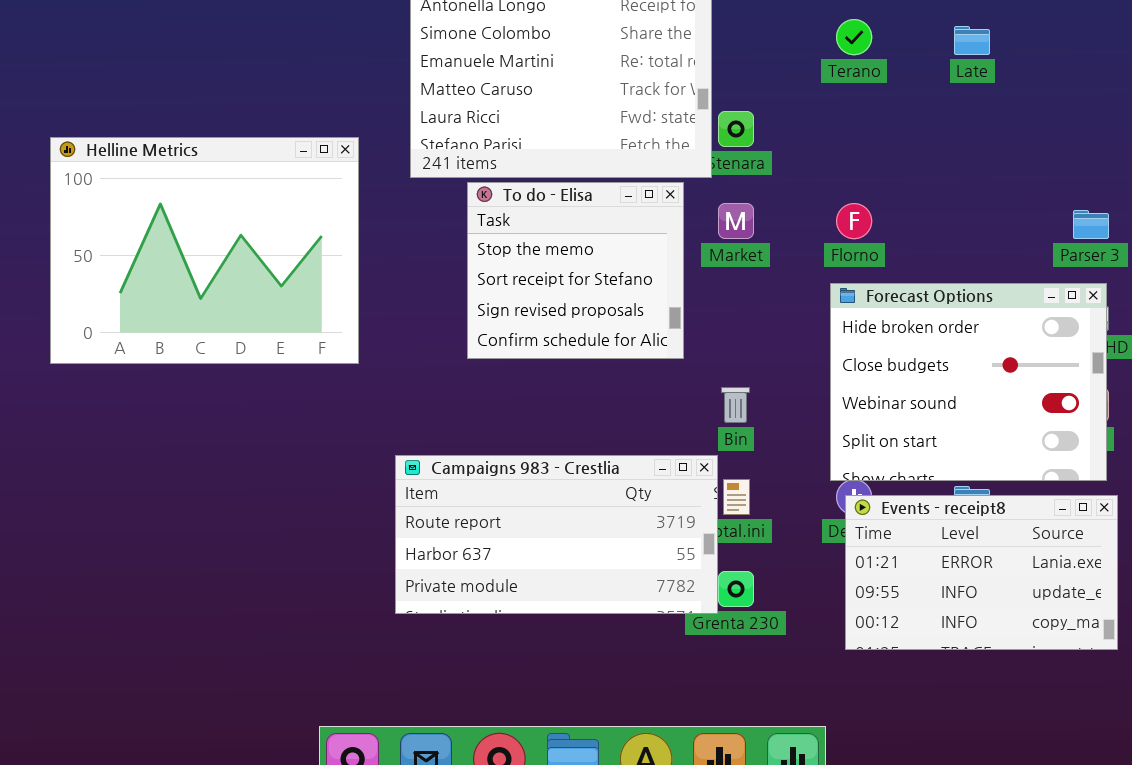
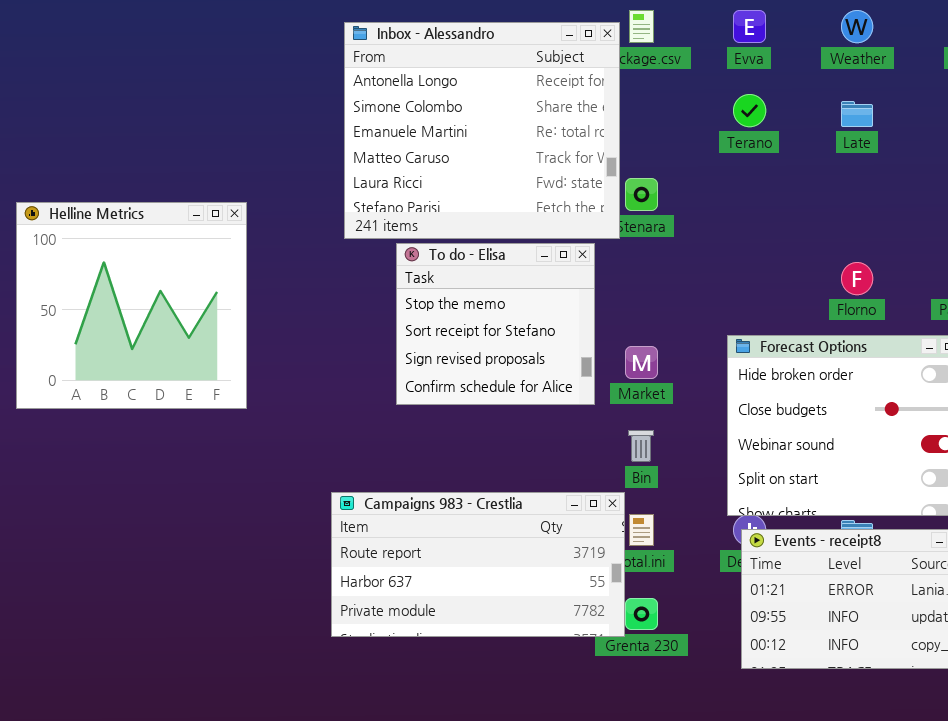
Helline Metrics: [50,137,359,364] -> [16,202,247,409], resized
Market: [718,203,754,239] -> [625,346,658,379], moved
Florno: [836,203,872,239] -> [841,262,873,295], moved

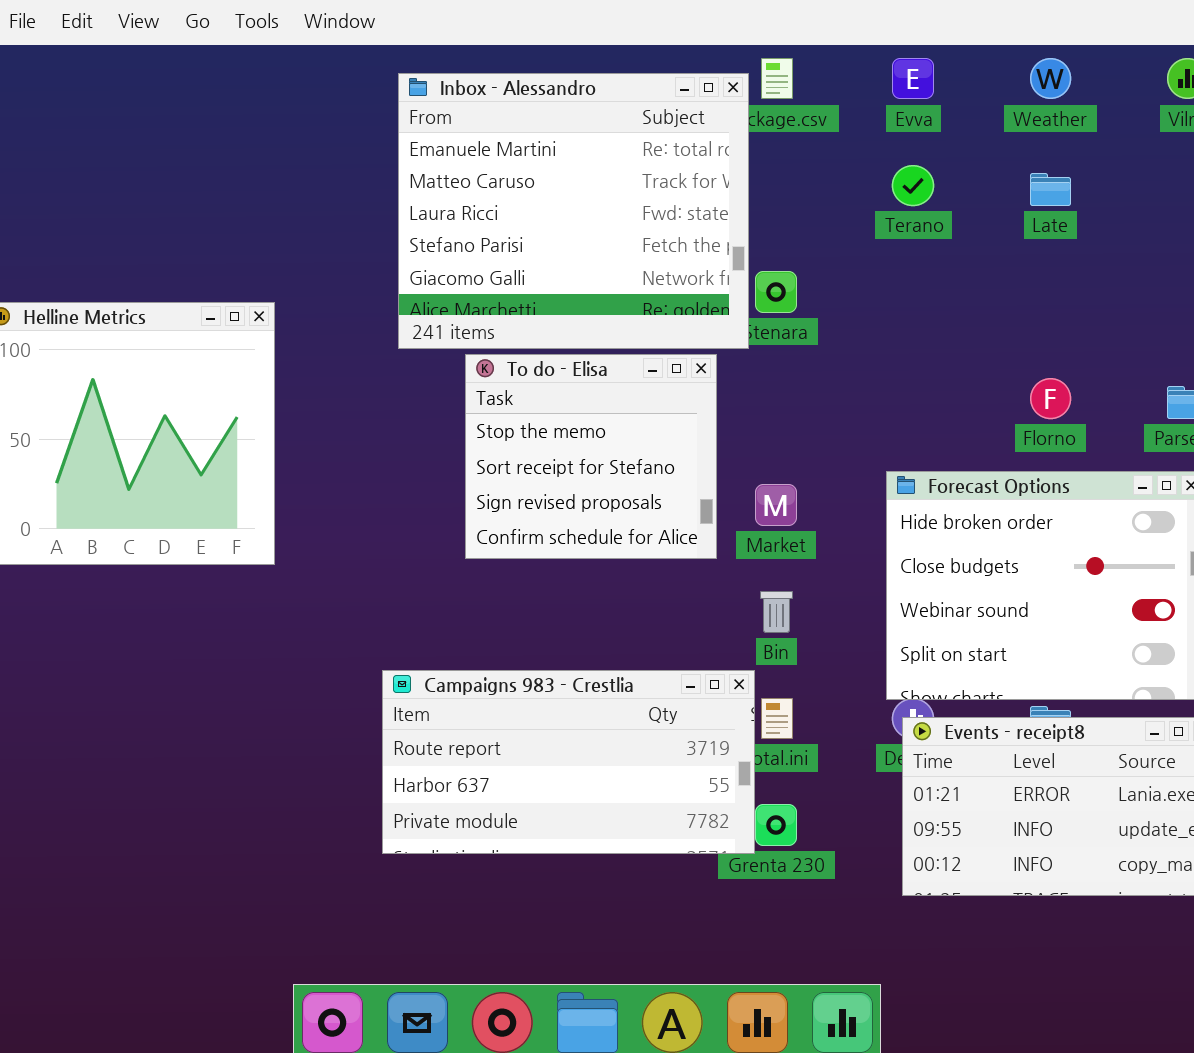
Inbox - Alessandro: [344,22,620,239] -> [398,73,749,349], scrolled down 2 rows

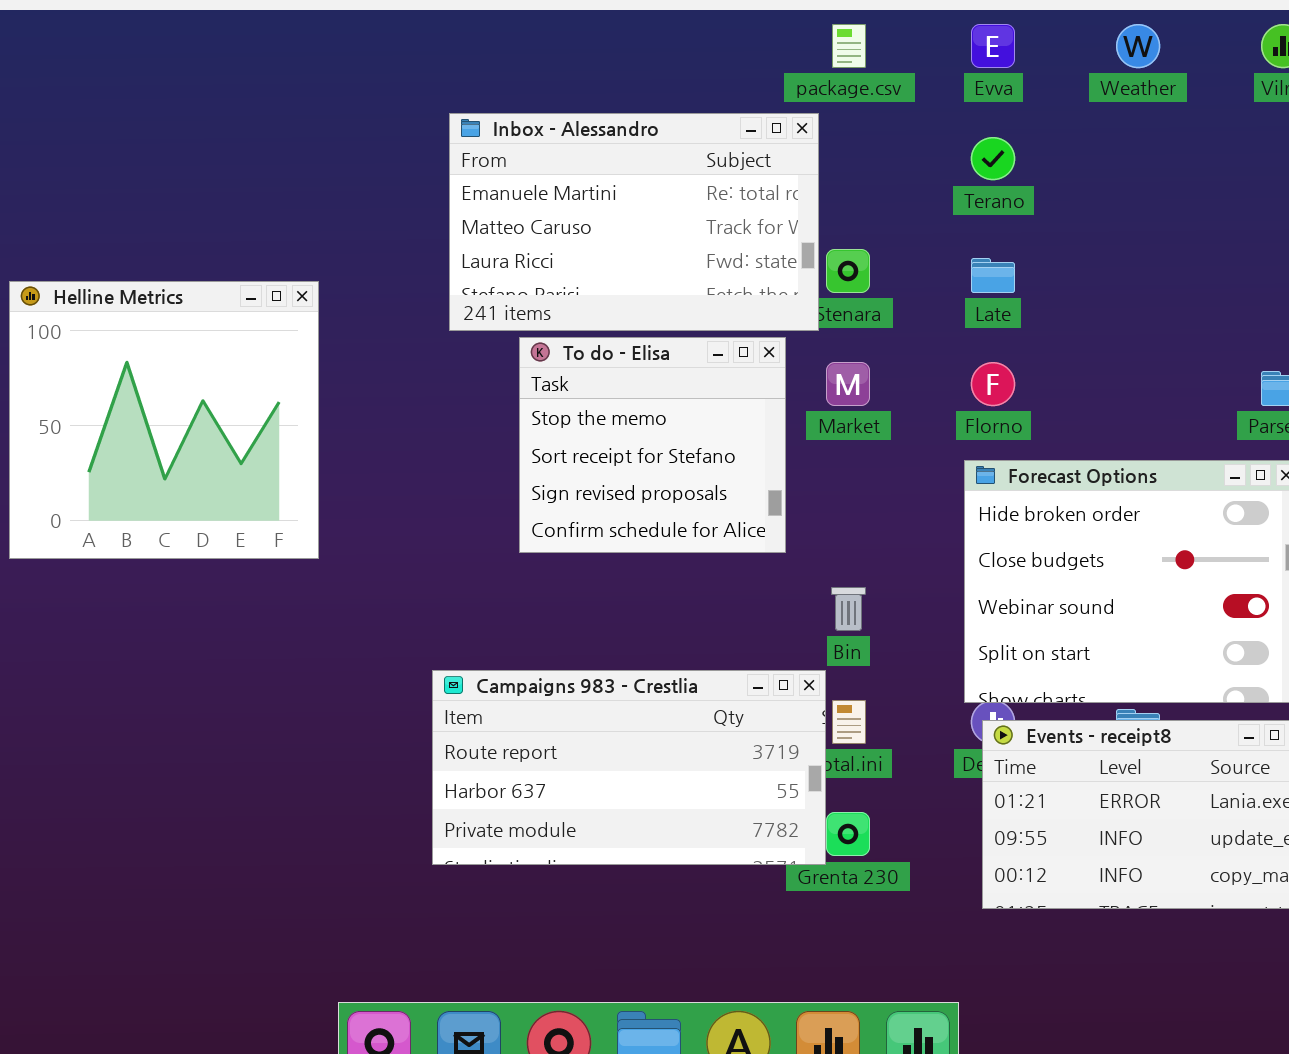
Inbox - Alessandro: [398,73,749,349] -> [449,113,819,331], resized
Late: [1030,173,1071,206] -> [971,258,1015,293], moved
Florno: [1030,378,1071,419] -> [971,362,1015,406], moved
Market: [755,484,797,526] -> [826,362,870,406], moved

